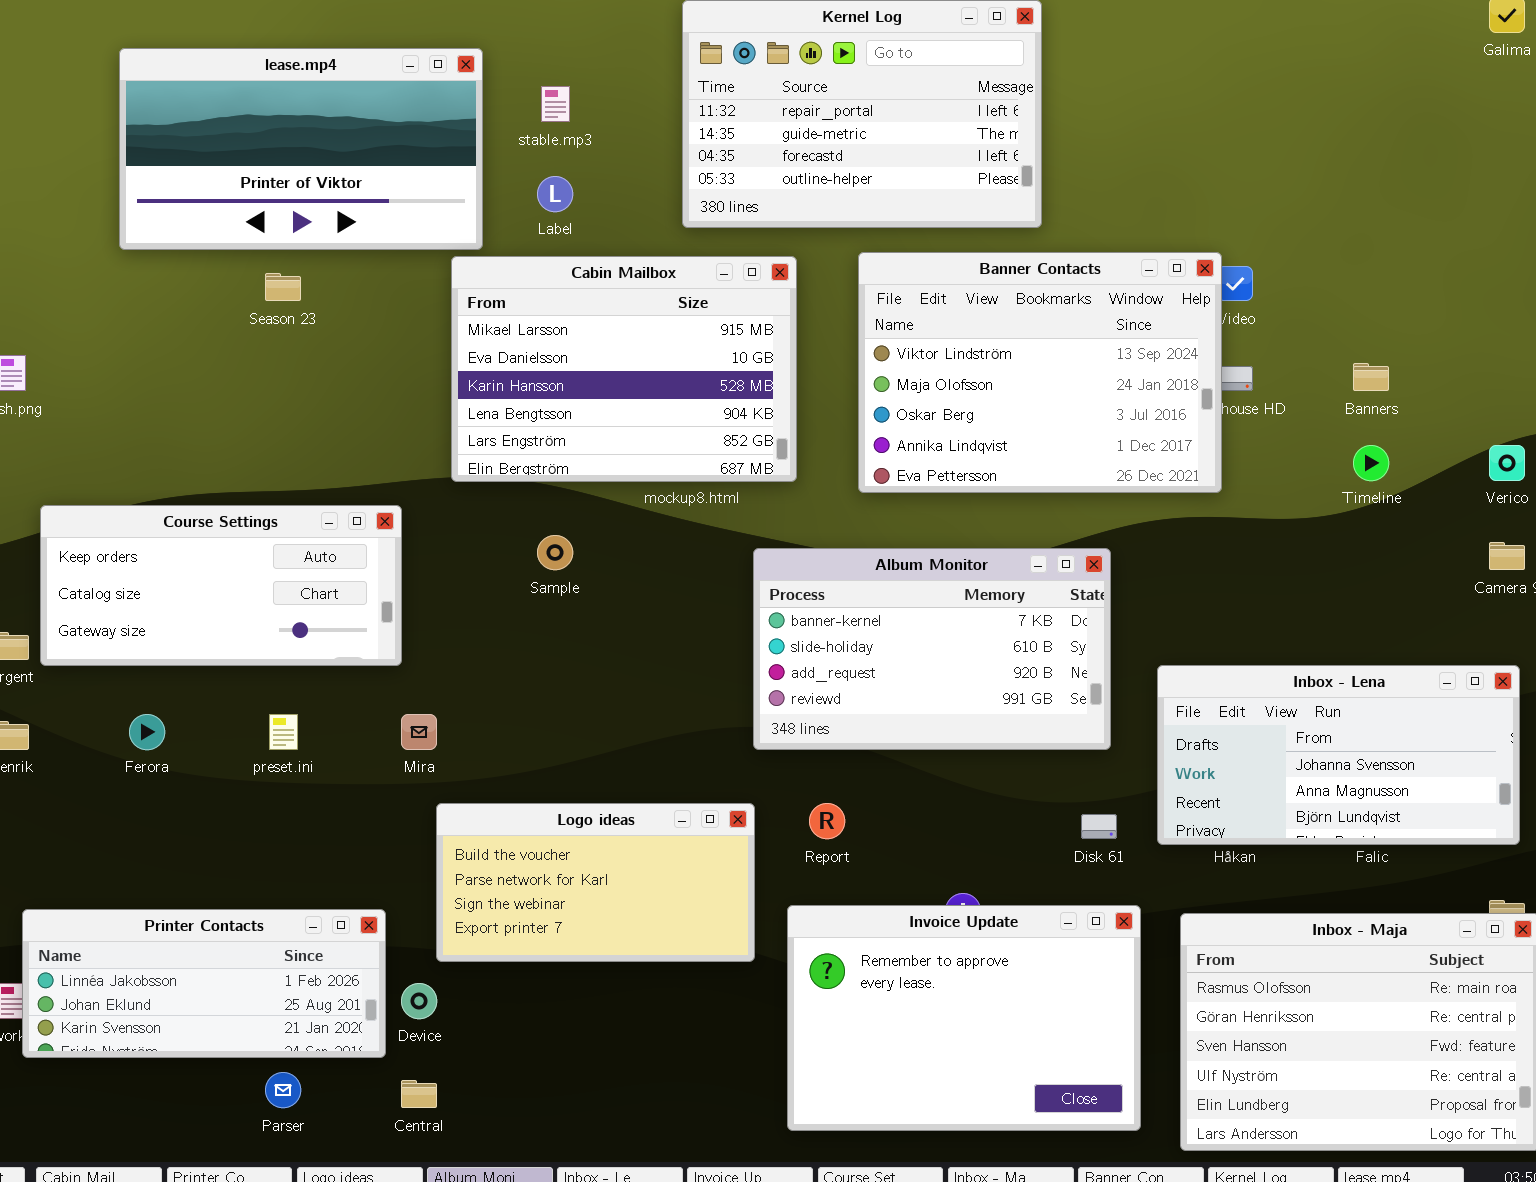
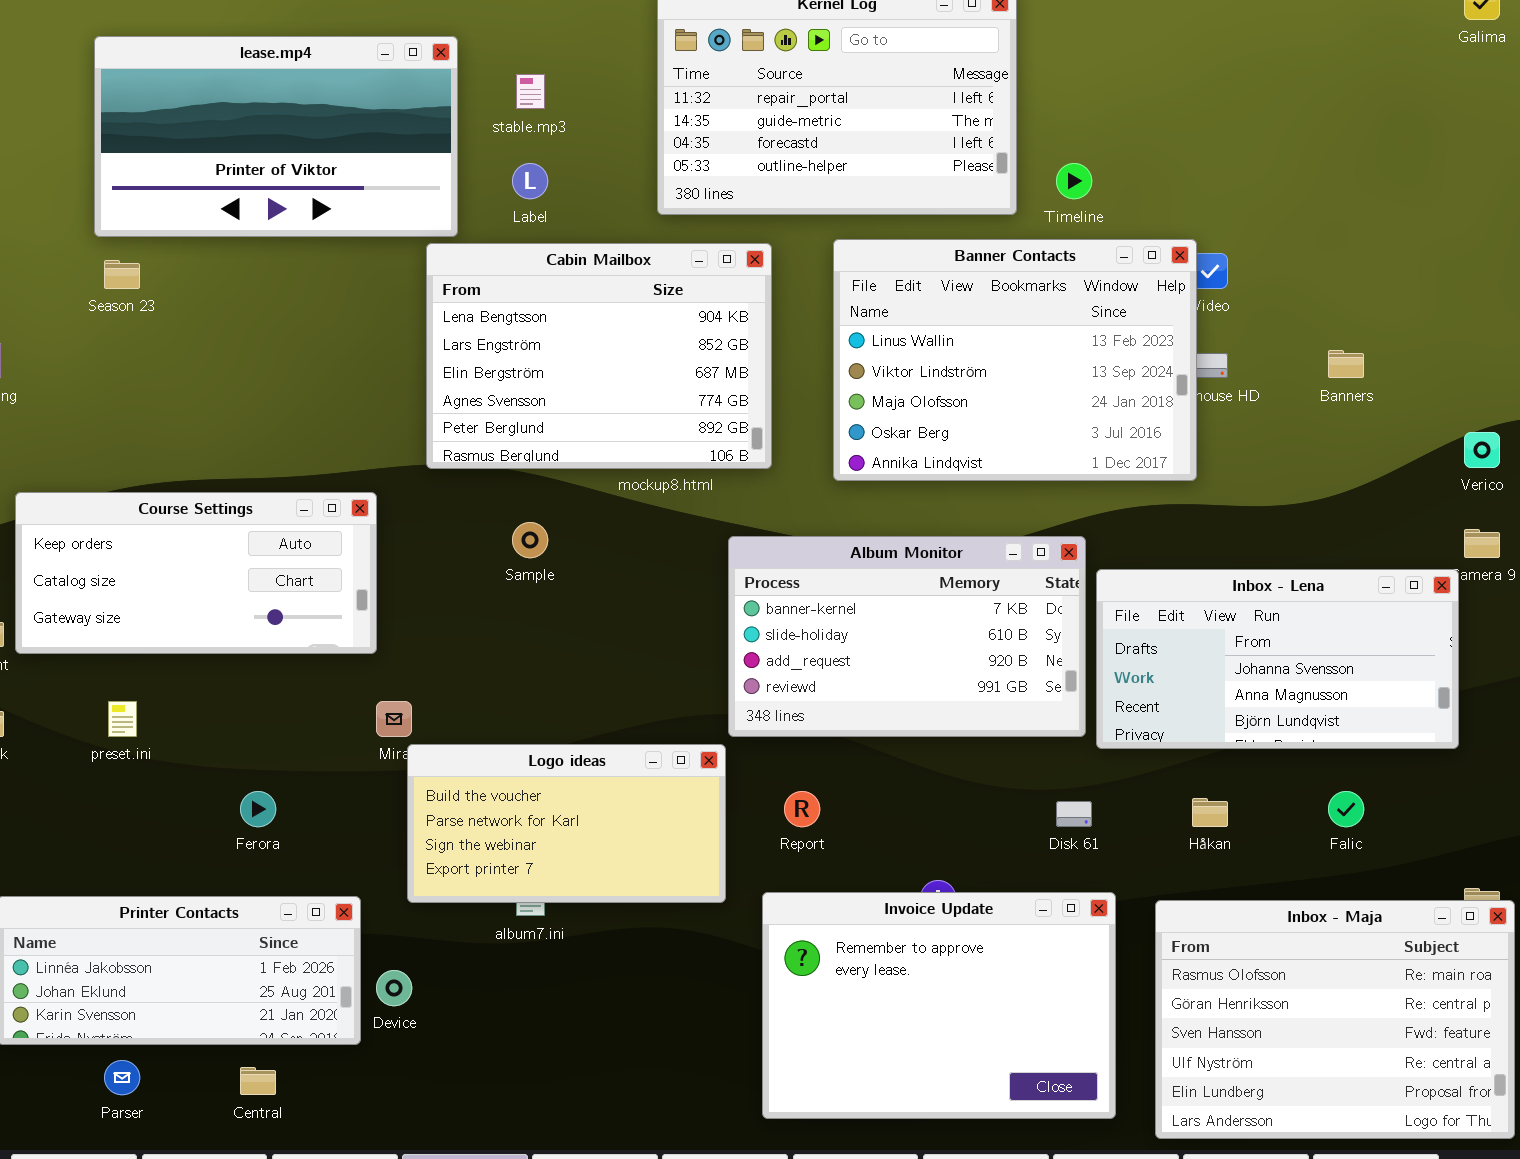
Banner Contacts: [858,252,1222,493] -> [833,239,1197,481], scrolled up 1 row
Cabin Mailbox: [451,256,797,482] -> [426,243,772,469], scrolled down 3 rows
Season 23: [265,273,301,301] -> [104,260,140,289], moved
Timeline: [1353,445,1389,481] -> [1056,163,1092,199], moved
Inbox - Lena: [1157,665,1520,845] -> [1096,569,1459,749], moved
Ferora: [129,714,165,750] -> [240,791,276,827], moved
preset.ini: [269,714,298,750] -> [108,701,137,737], moved
Logo ideas: [436,803,755,962] -> [407,744,726,903], moved
Parser: [265,1072,301,1108] -> [104,1060,140,1095], moved
Central: [401,1080,437,1108] -> [240,1067,276,1095], moved

